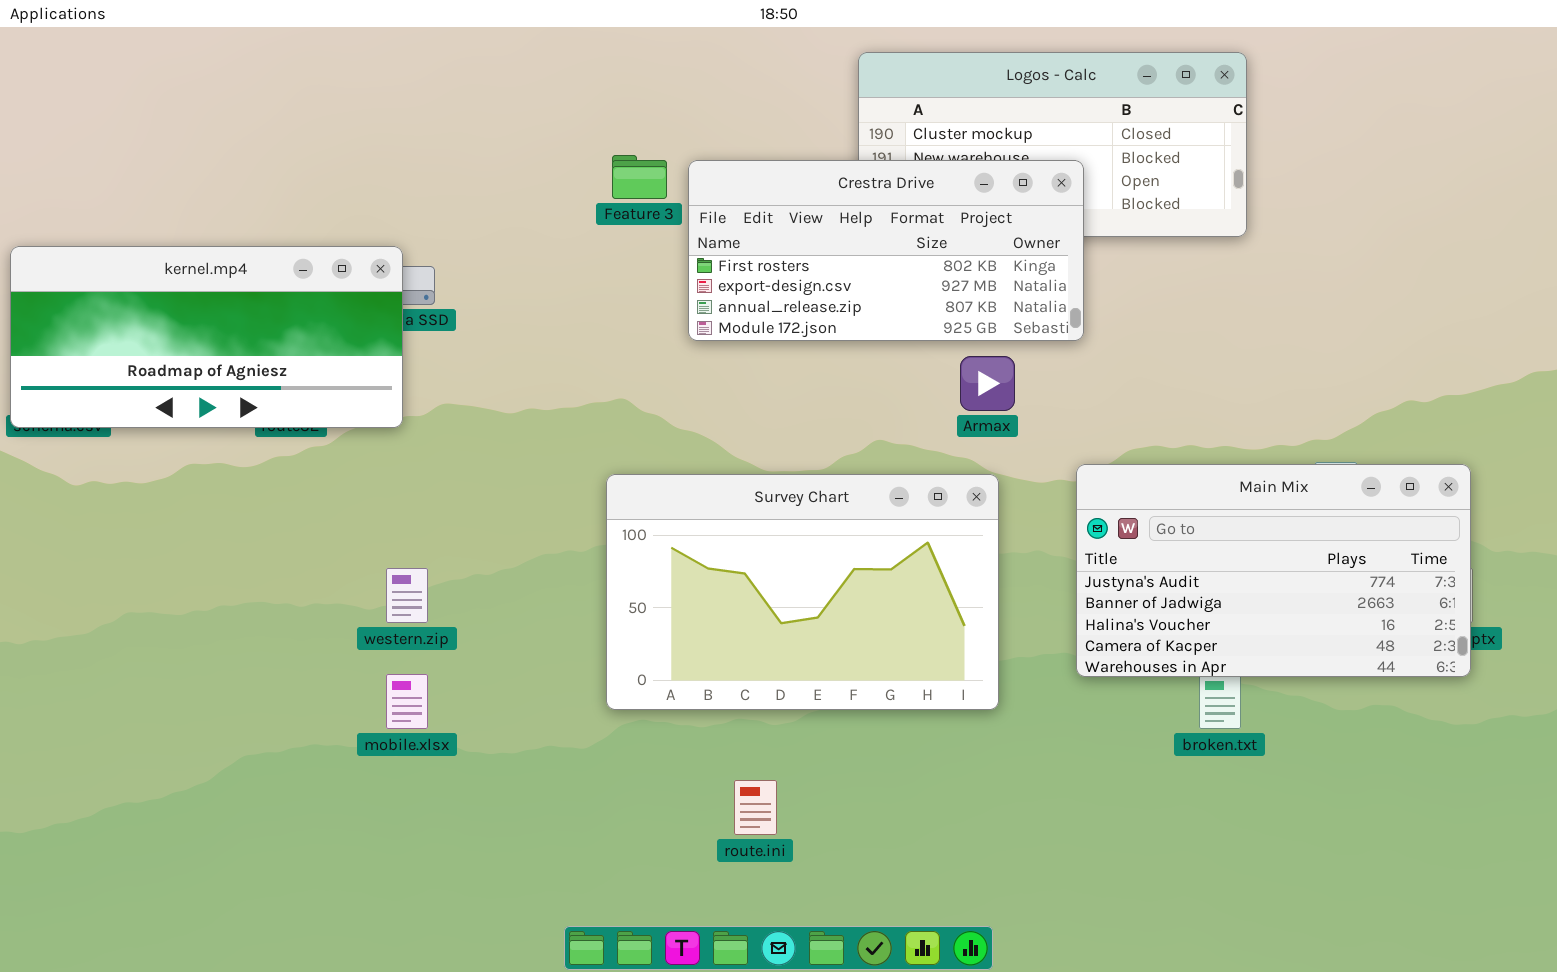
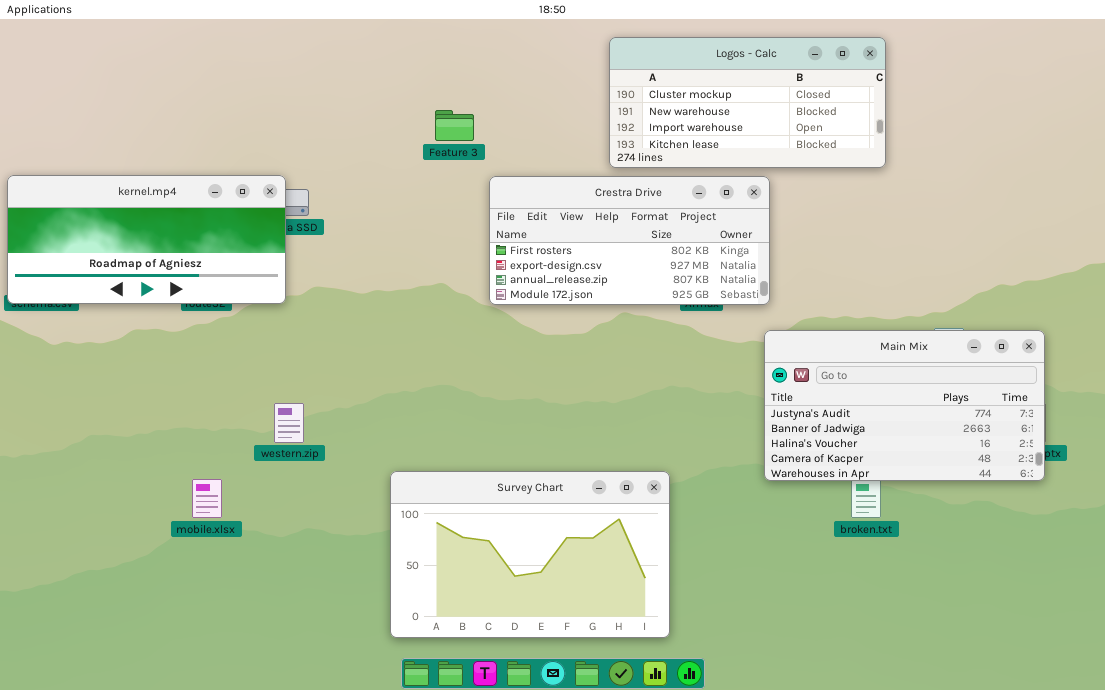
Crestra Drive: [688,160,1084,341] -> [489,176,770,305], moved
Survey Chart: [606,474,999,710] -> [390,471,670,638], moved
mobile.xlsx: [386,674,428,729] -> [192,479,222,518], moved

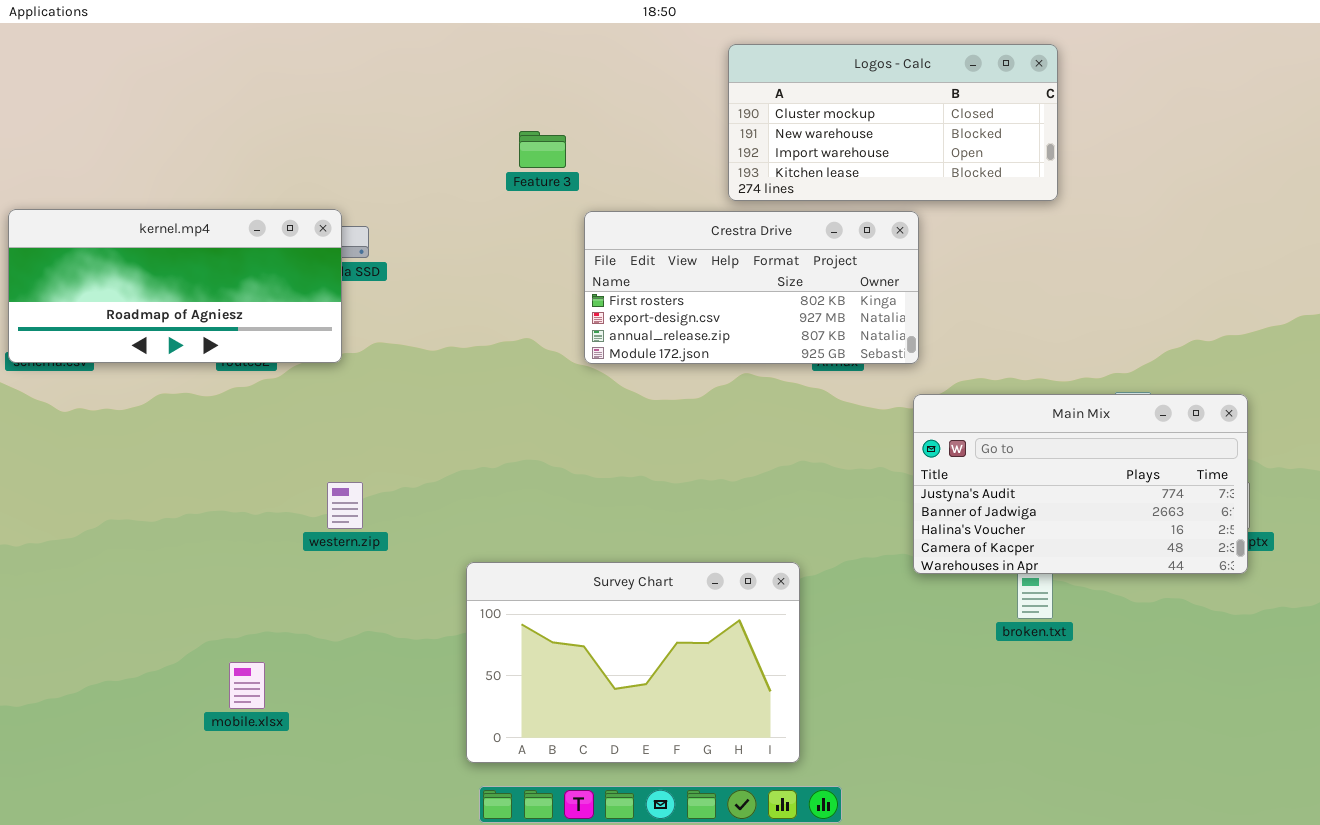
mobile.xlsx: [192,479,222,518] -> [229,662,265,709], moved

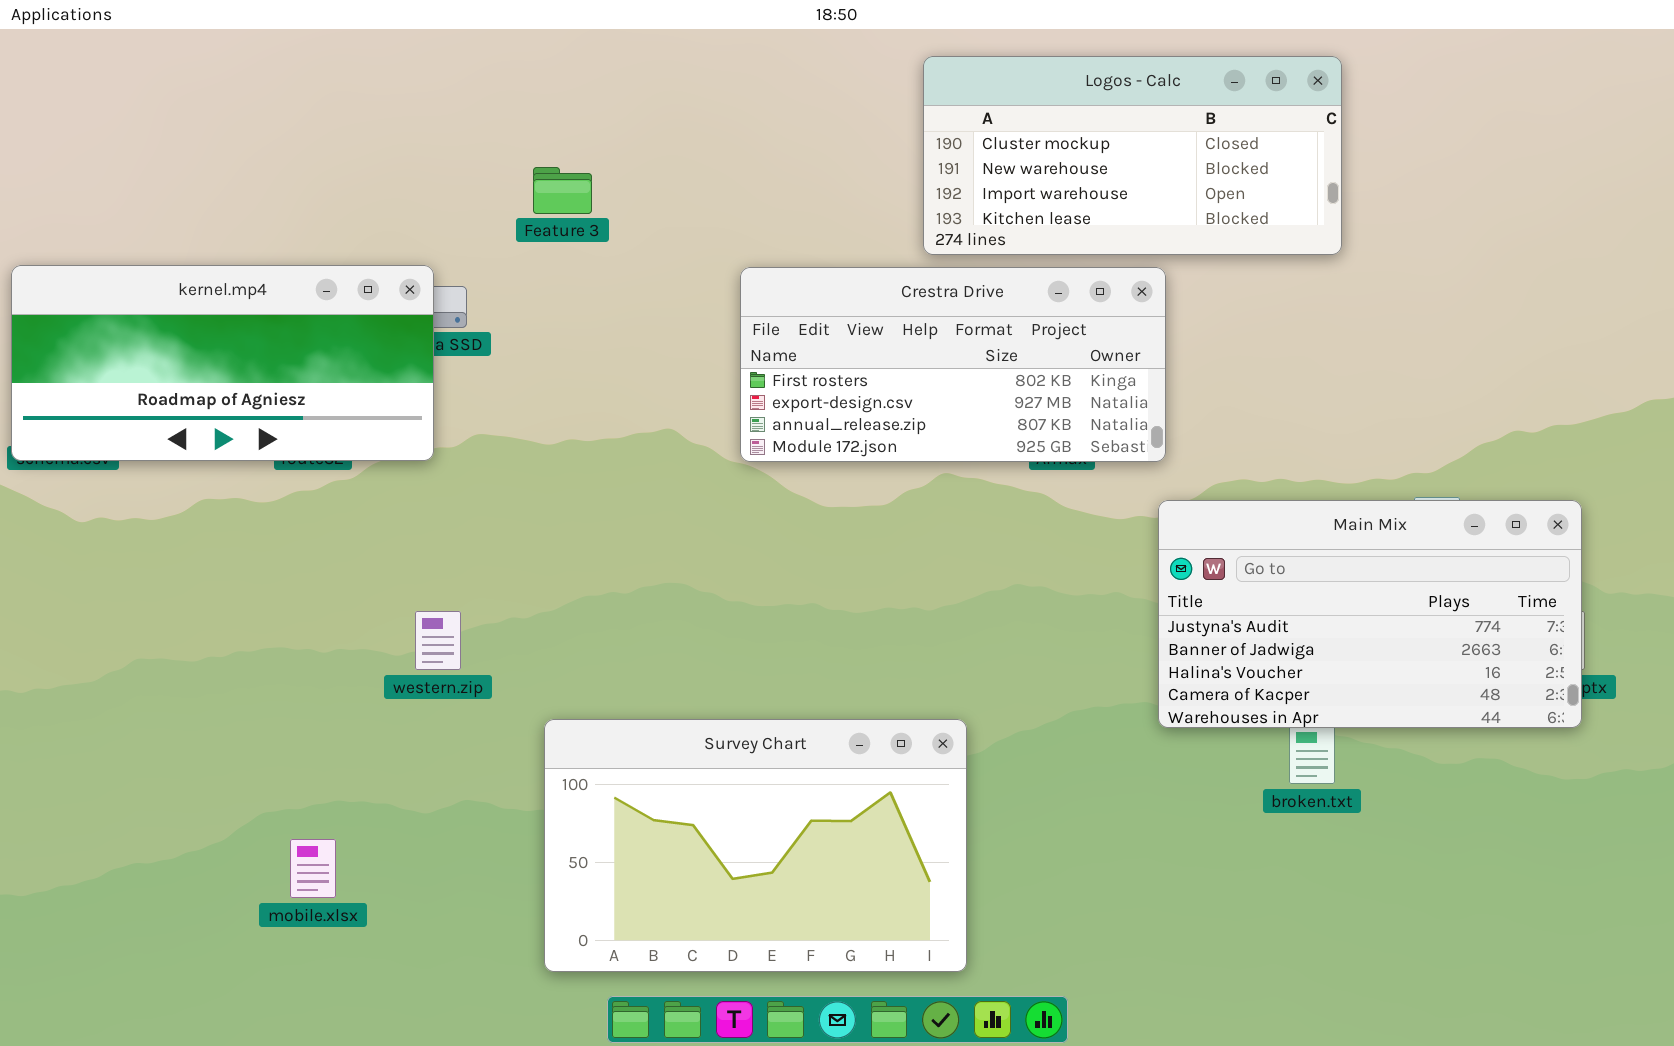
Feature 3: [519,131,566,168] -> [533,167,592,214], moved
Survey Chart: [466,562,800,763] -> [544,719,967,972], moved

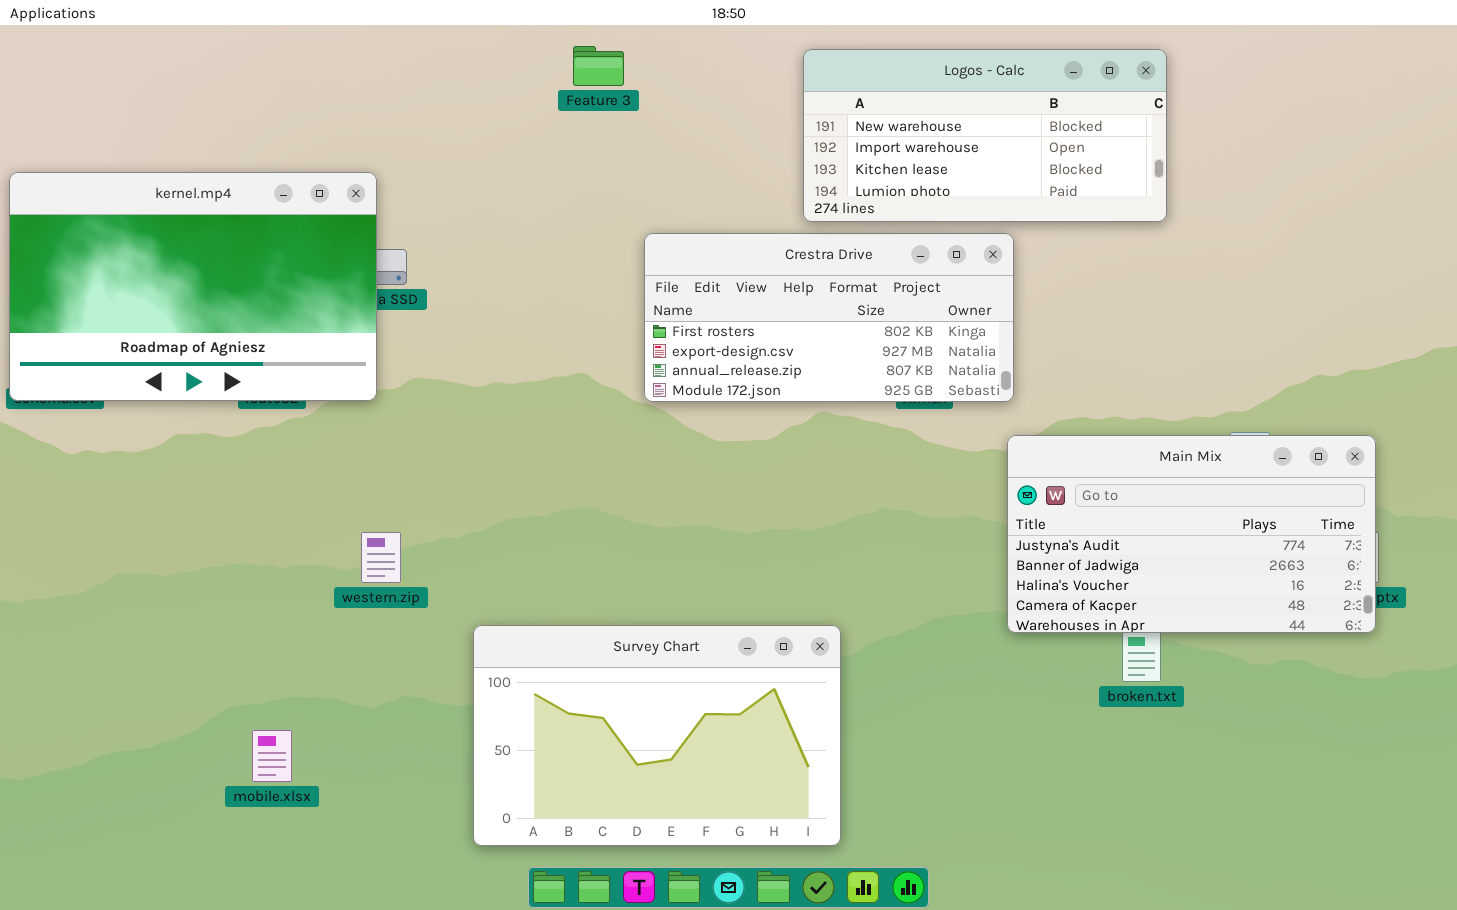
Logos - Calc: [923,56,1342,255] -> [803,49,1167,222], scrolled down 1 row
Feature 3: [533,167,592,214] -> [573,46,624,86], moved
kernel.mp4: [11,265,434,461] -> [9,172,377,401], resized

